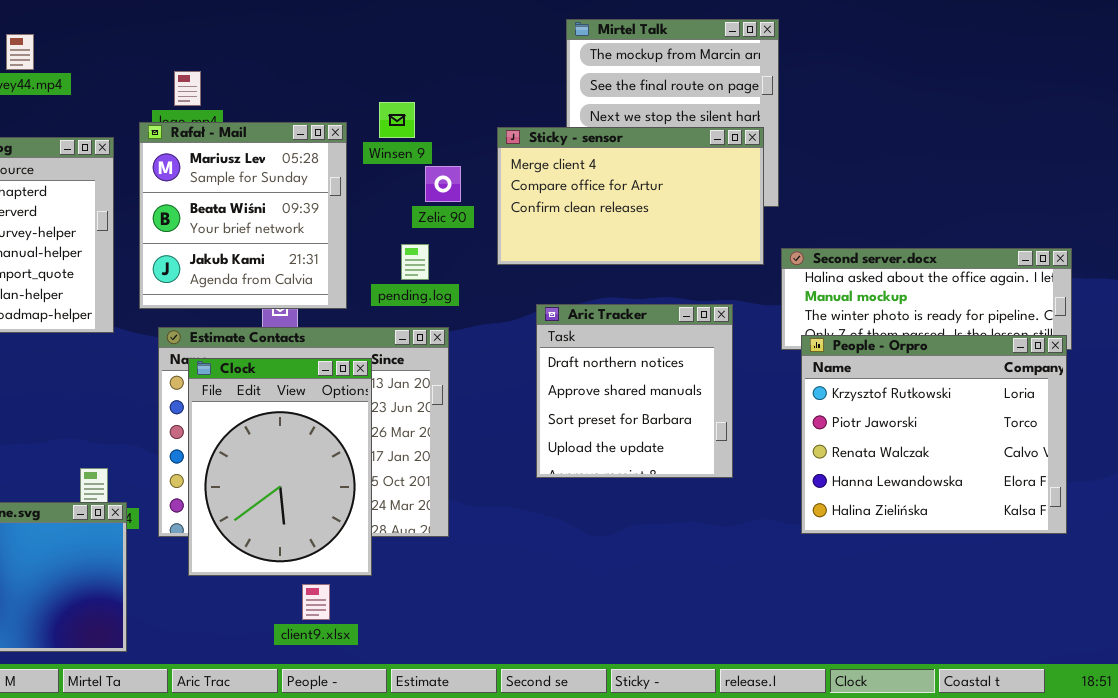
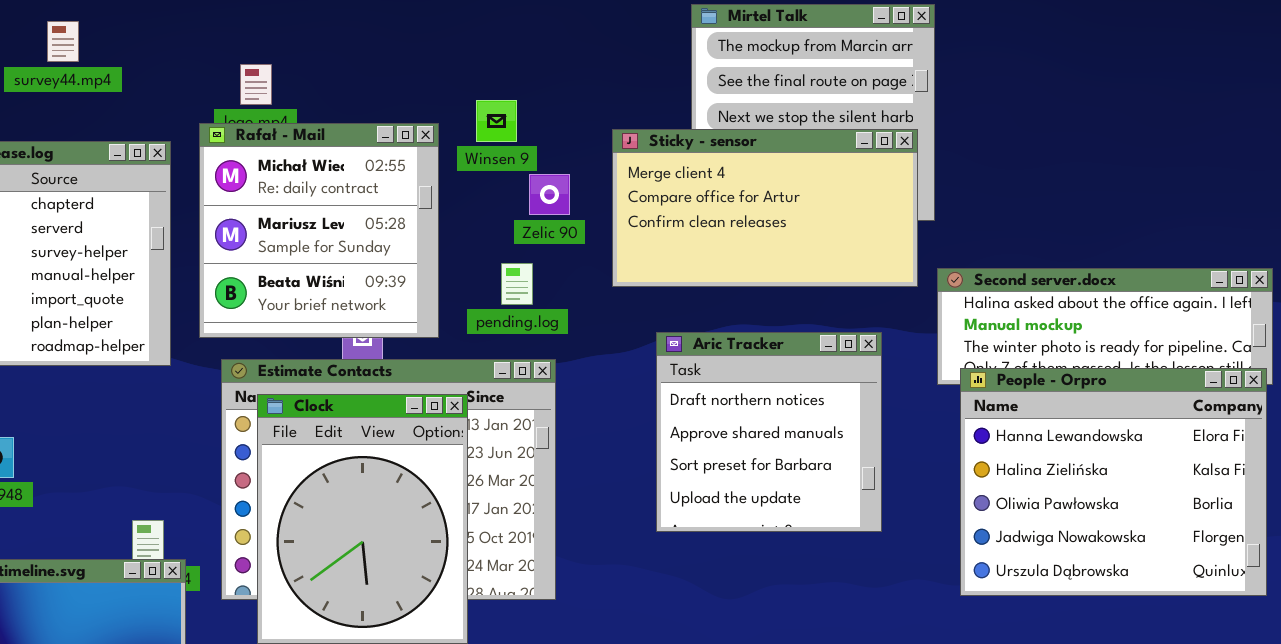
Rafał - Mail: [139,122,347,309] -> [199,123,439,338], scrolled up 1 row
People - Orpro: [801,335,1067,534] -> [960,368,1267,596], scrolled down 3 rows

